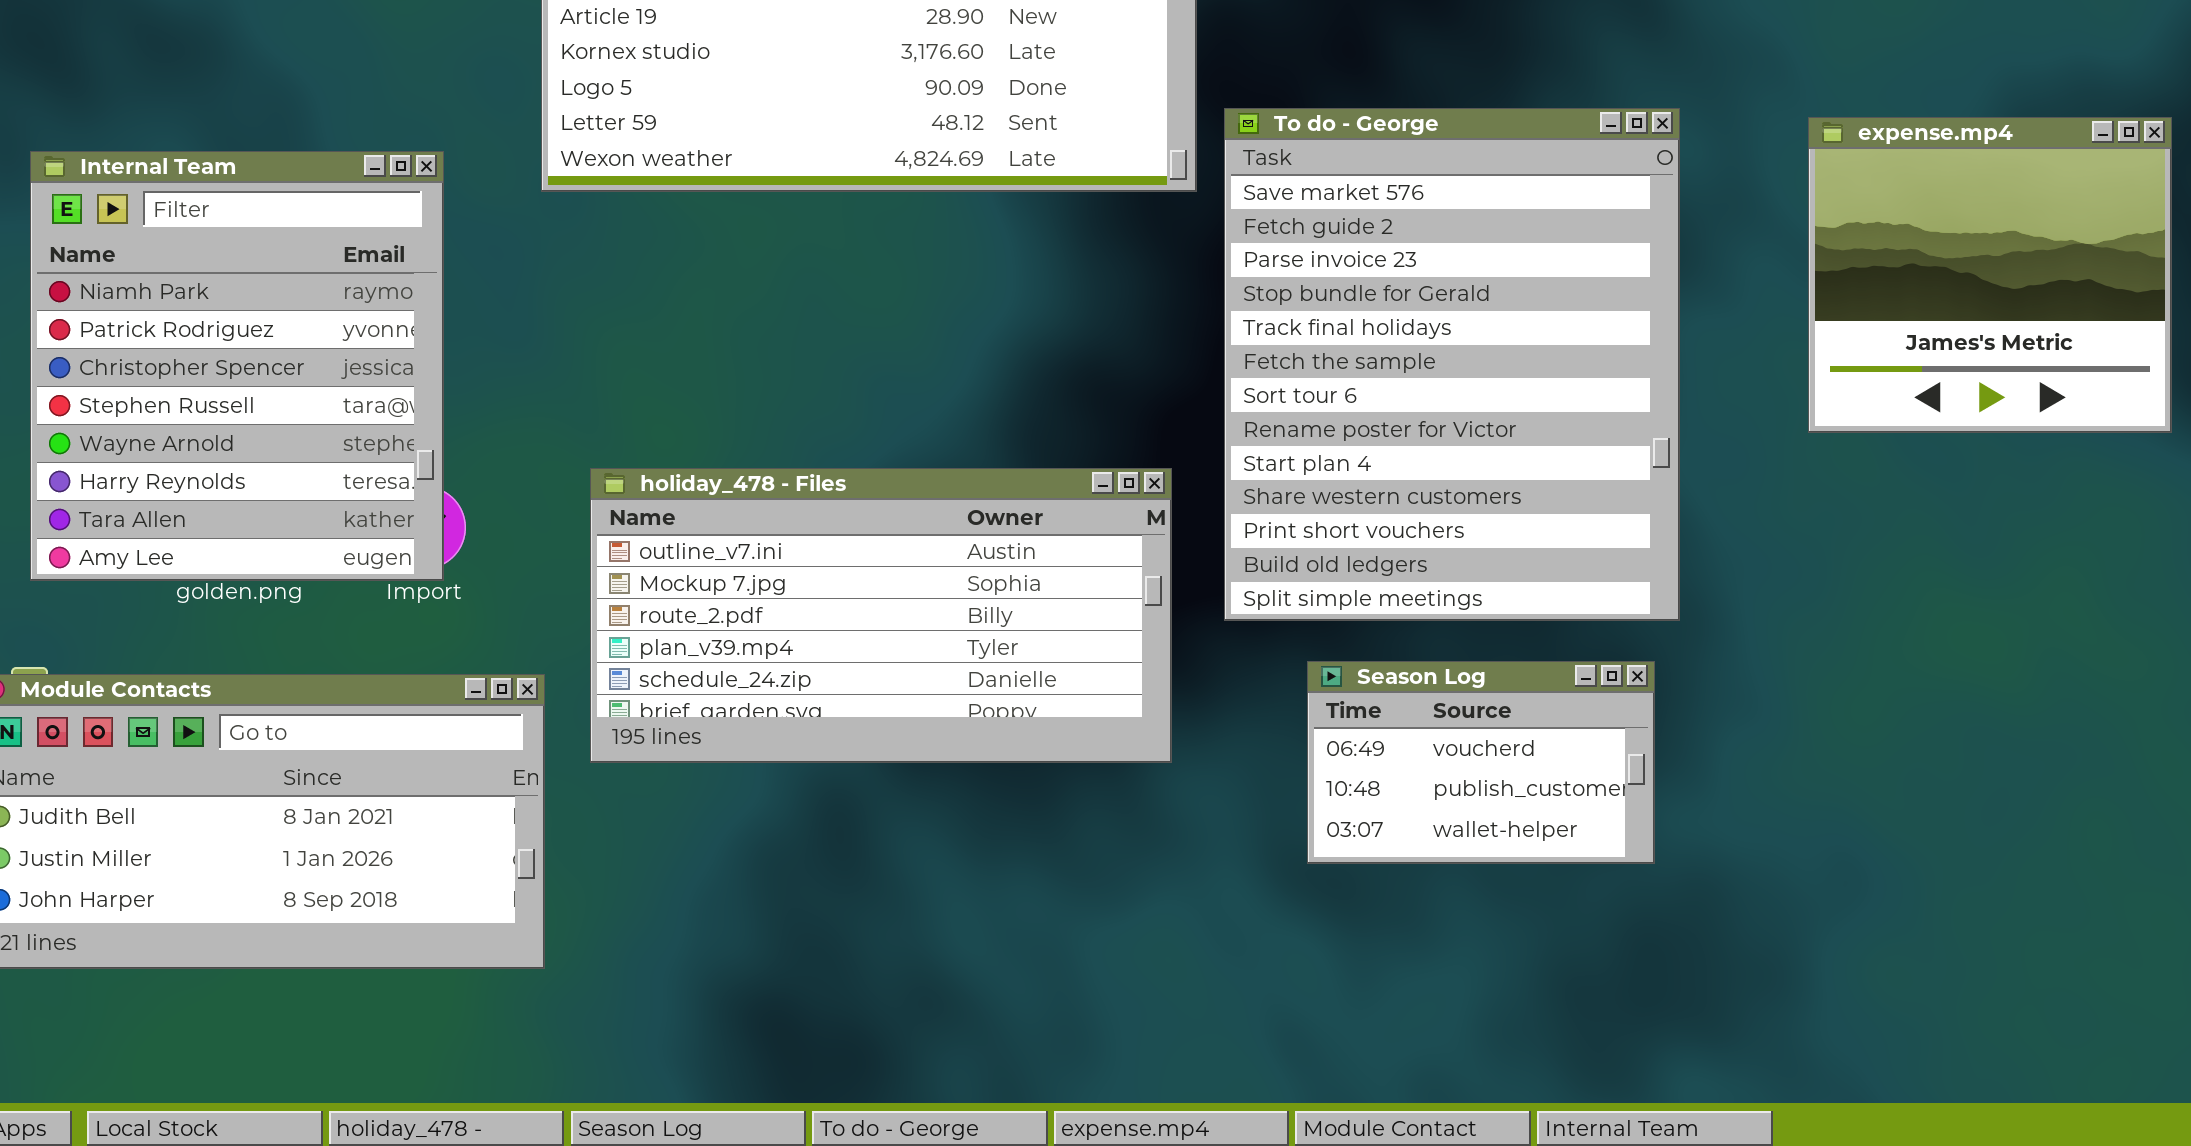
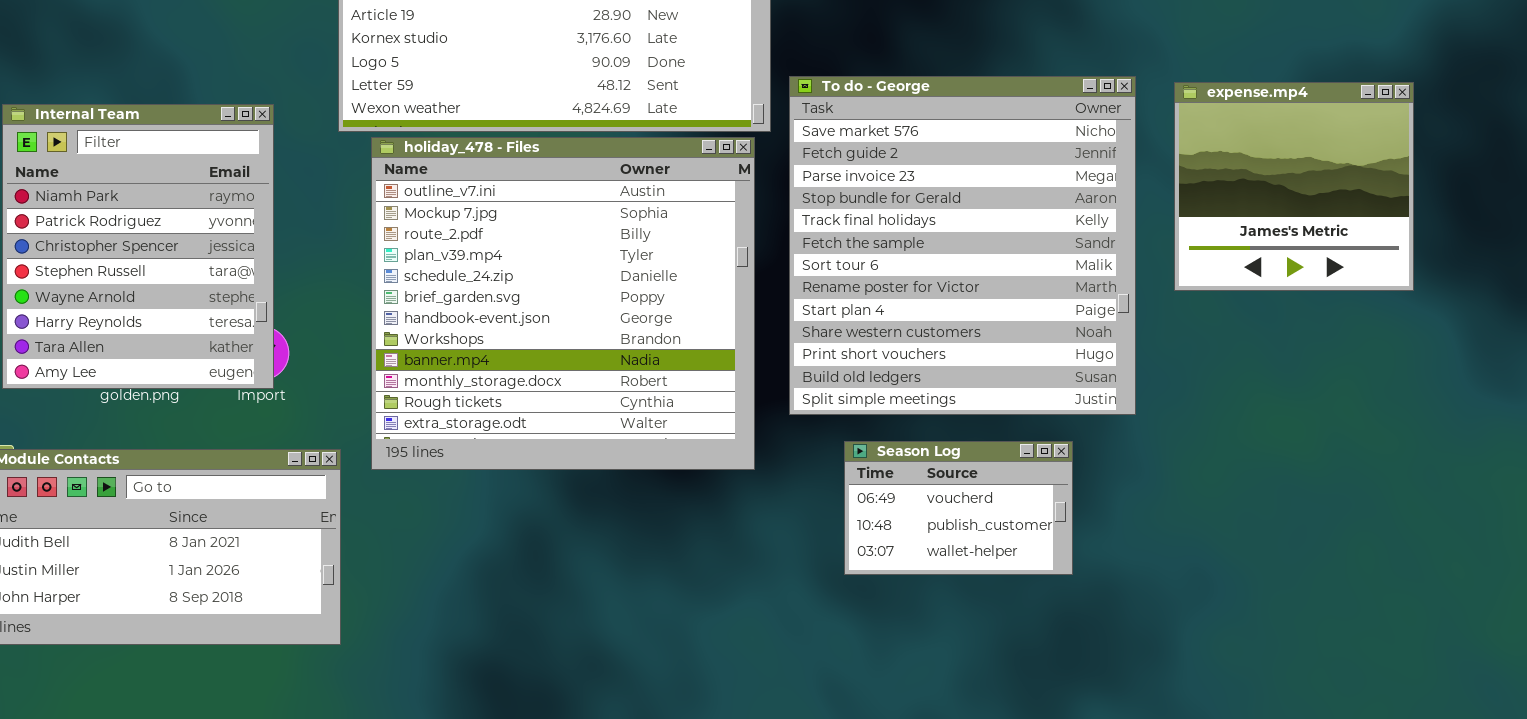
To do - George: [1224,108,1680,621] -> [789,76,1136,415], resized
holiday_478 - Files: [590,468,1172,763] -> [371,137,755,470], moved, resized

